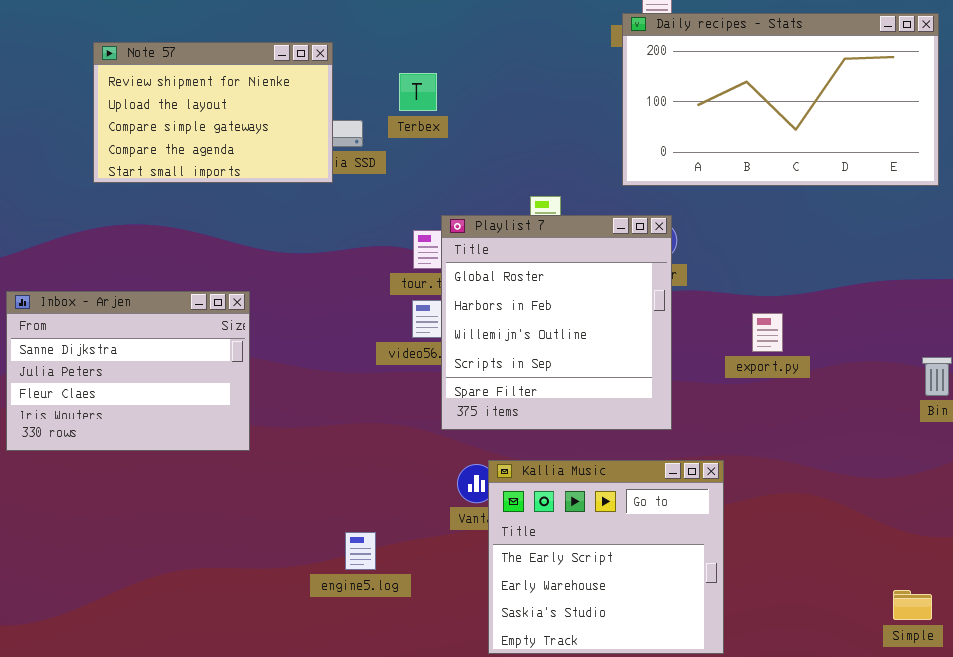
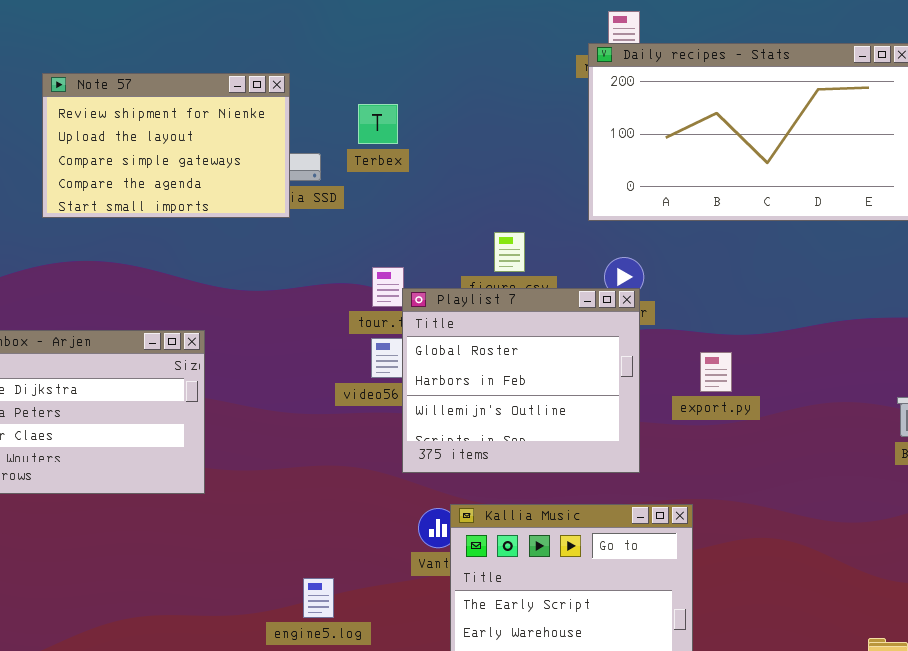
Playlist 7: [441,215,672,430] -> [402,288,640,473], resized
export.py: [752,313,783,352] -> [700,352,732,392], moved

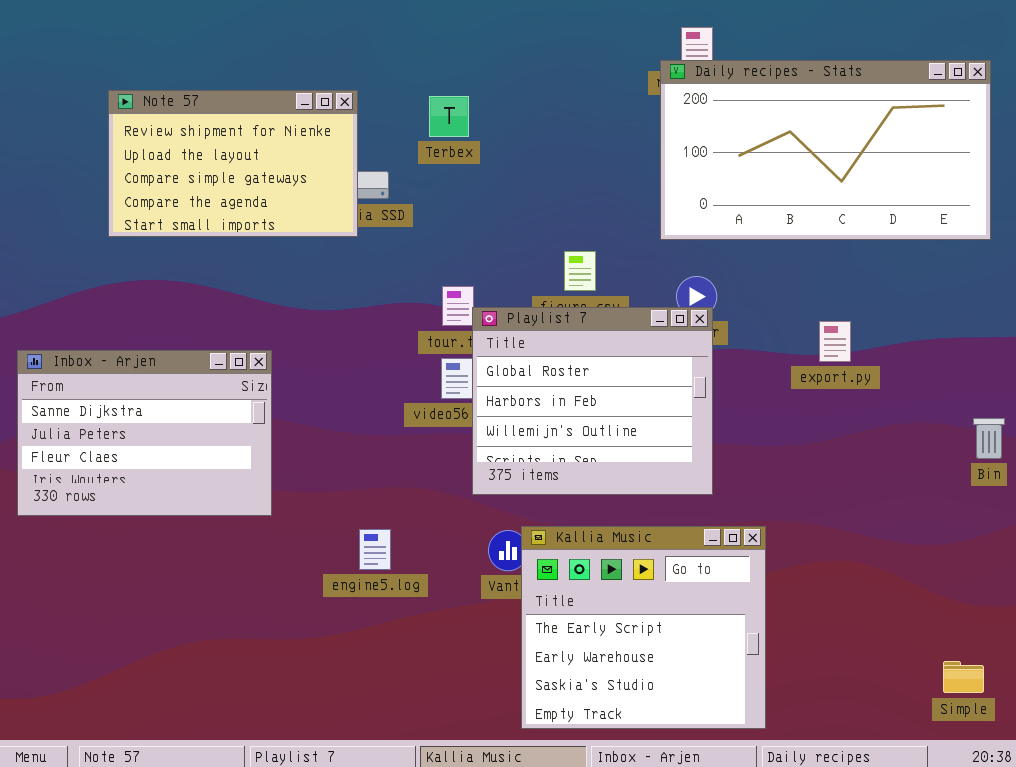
Terbex: [358,104,398,144] -> [429,96,469,137], moved
export.py: [700,352,732,392] -> [819,321,851,362], moved
engine5.log: [303,578,334,618] -> [359,529,391,570], moved

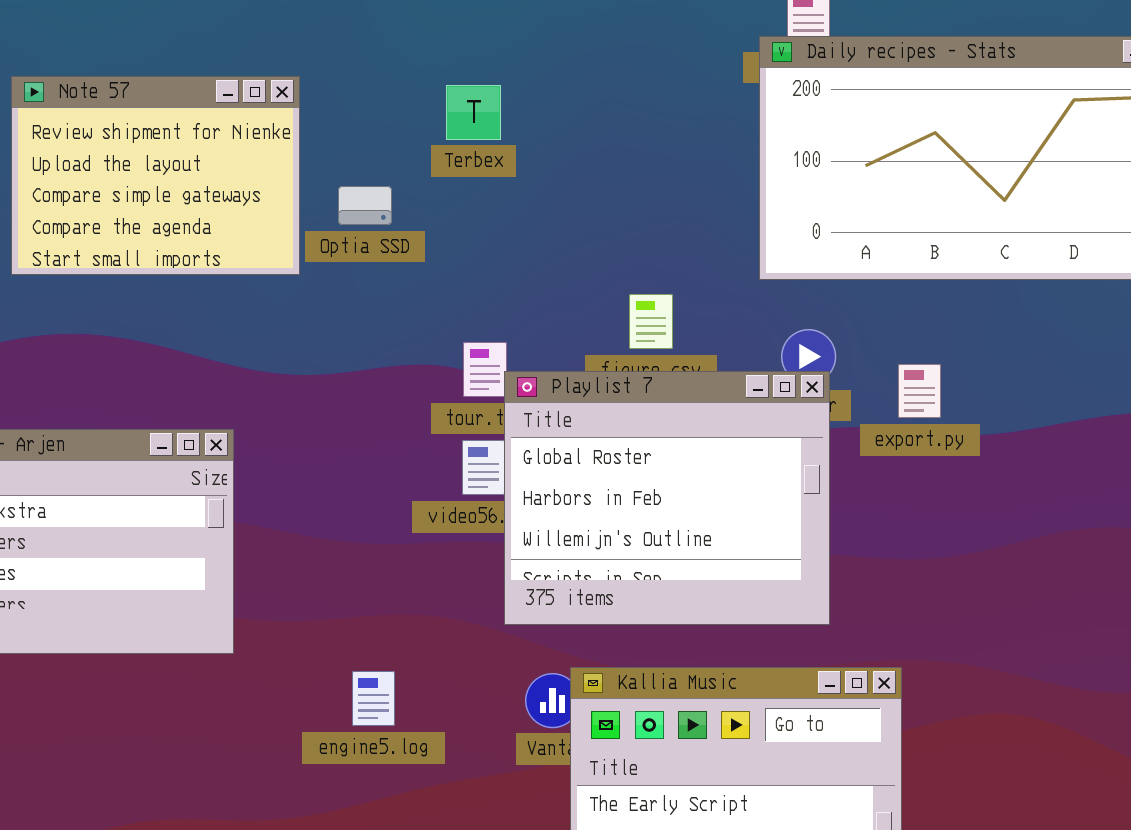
Note 57: [108,90,358,237] -> [11,76,300,275], resized
export.py: [819,321,851,362] -> [898,364,941,418], moved

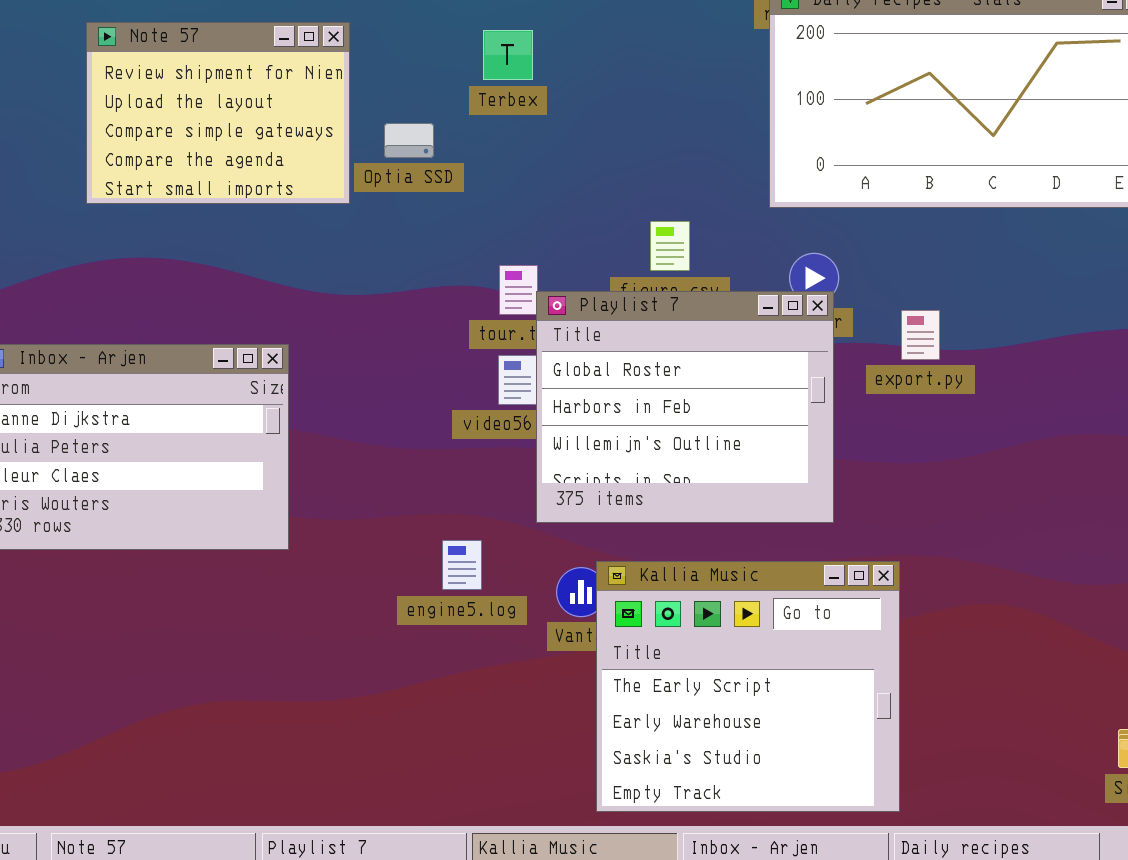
export.py: [898,364,941,418] -> [901,310,940,360], moved
engine5.log: [352,671,395,726] -> [442,540,482,590], moved

